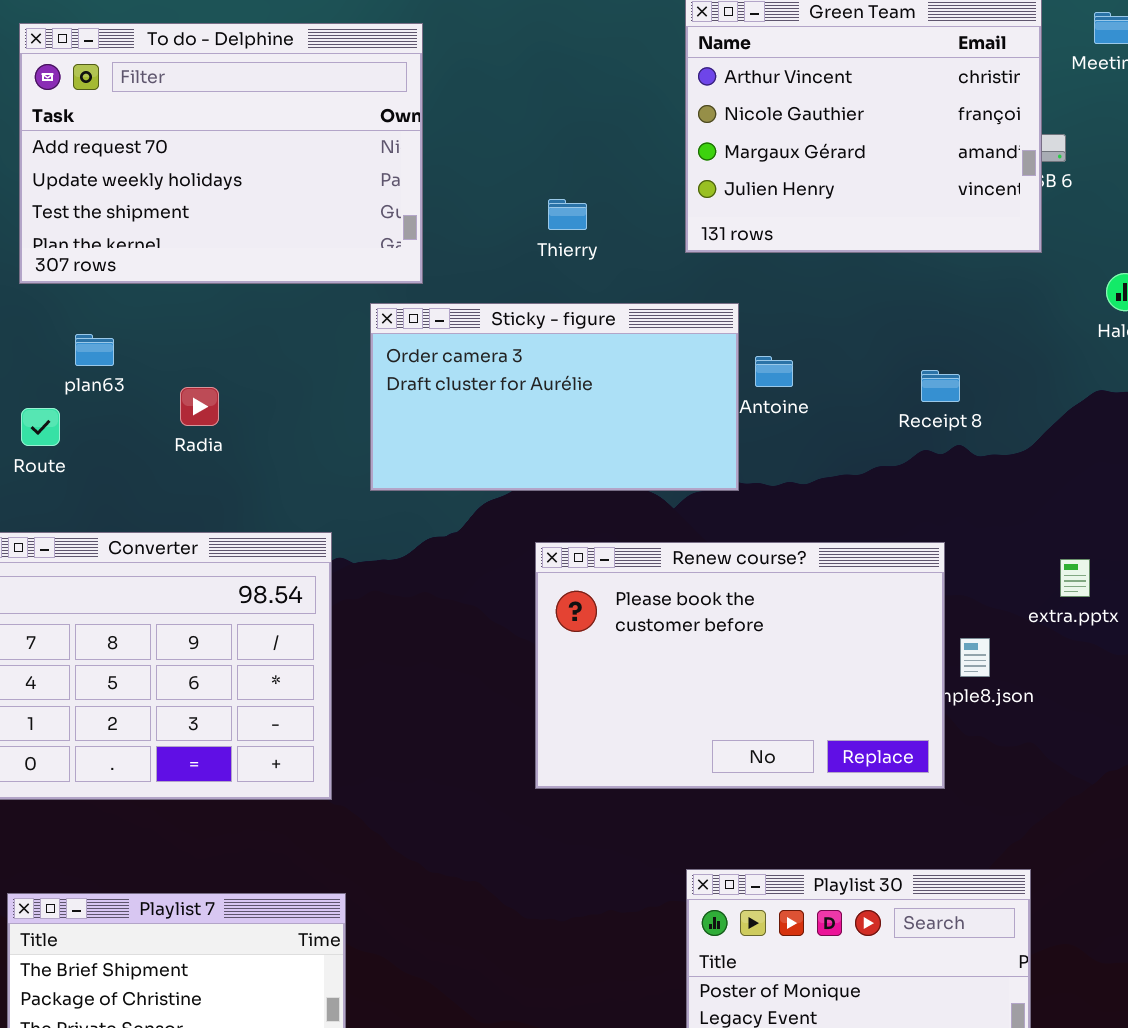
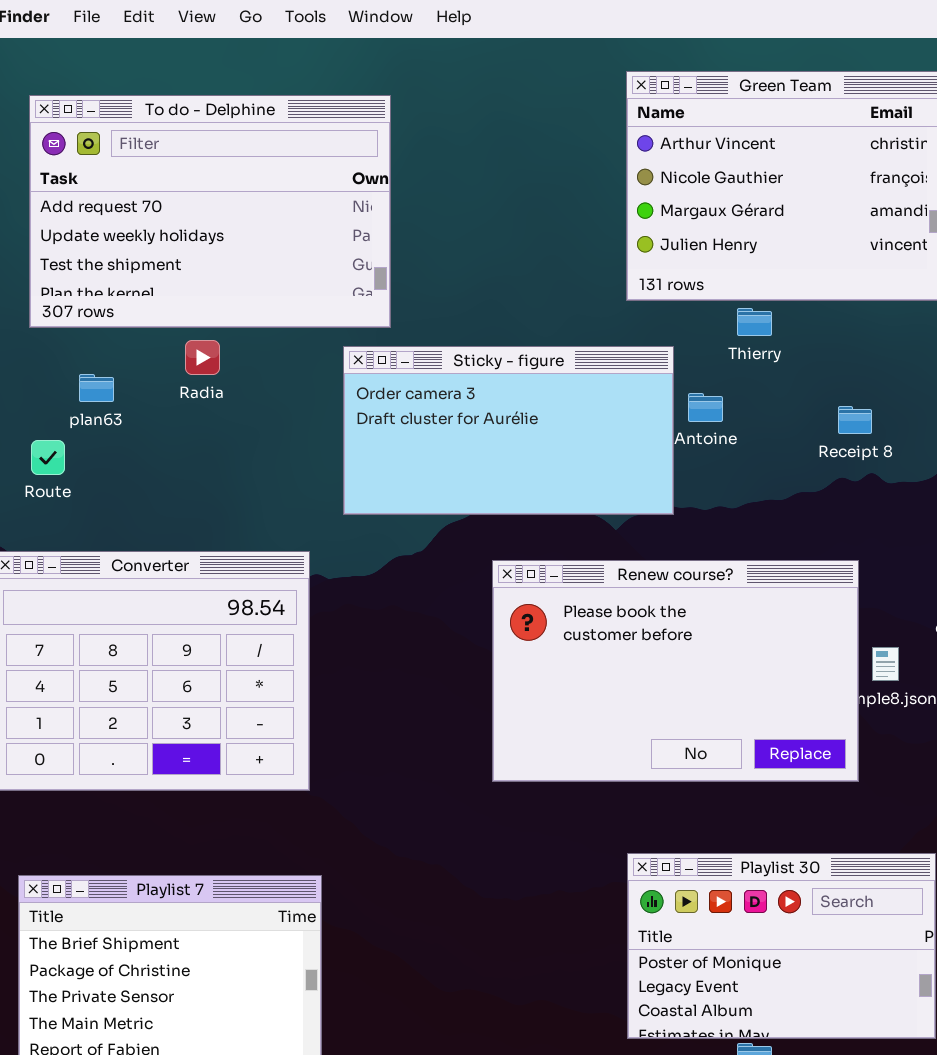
Thierry: [548,199,587,230] -> [737,308,772,336], moved
Radia: [180,387,219,426] -> [185,340,220,375], moved

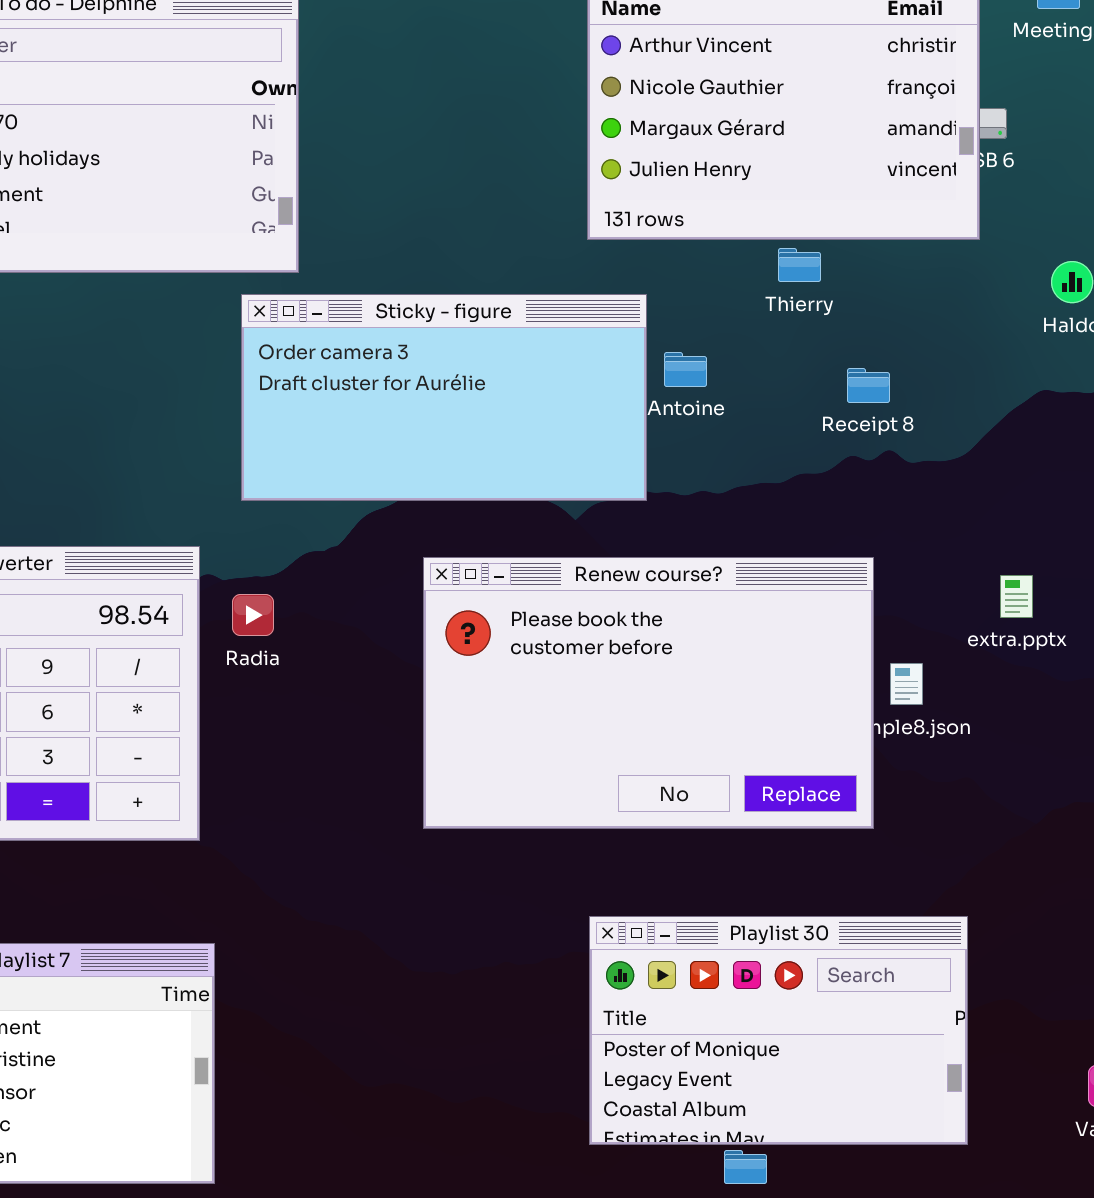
Thierry: [737,308,772,336] -> [778,248,821,282], moved
Radia: [185,340,220,375] -> [232,594,274,636], moved

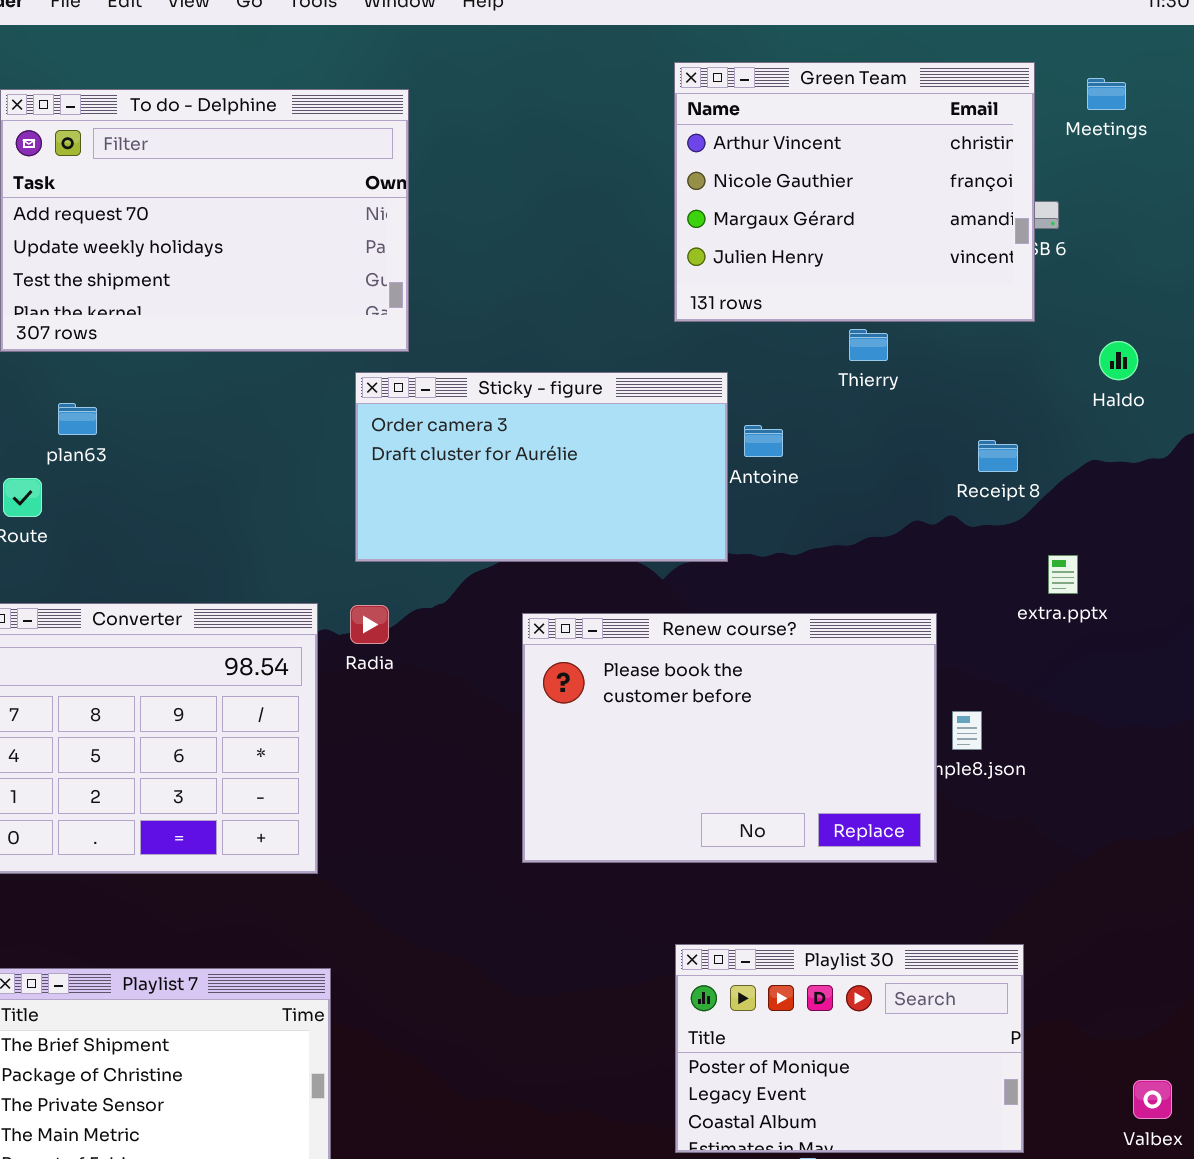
Receipt 8: [847,368,890,403] -> [978,440,1018,472], moved
extra.pptx: [1000,575,1033,618] -> [1048,555,1078,594], moved
Radia: [232,594,274,636] -> [350,605,389,644], moved

